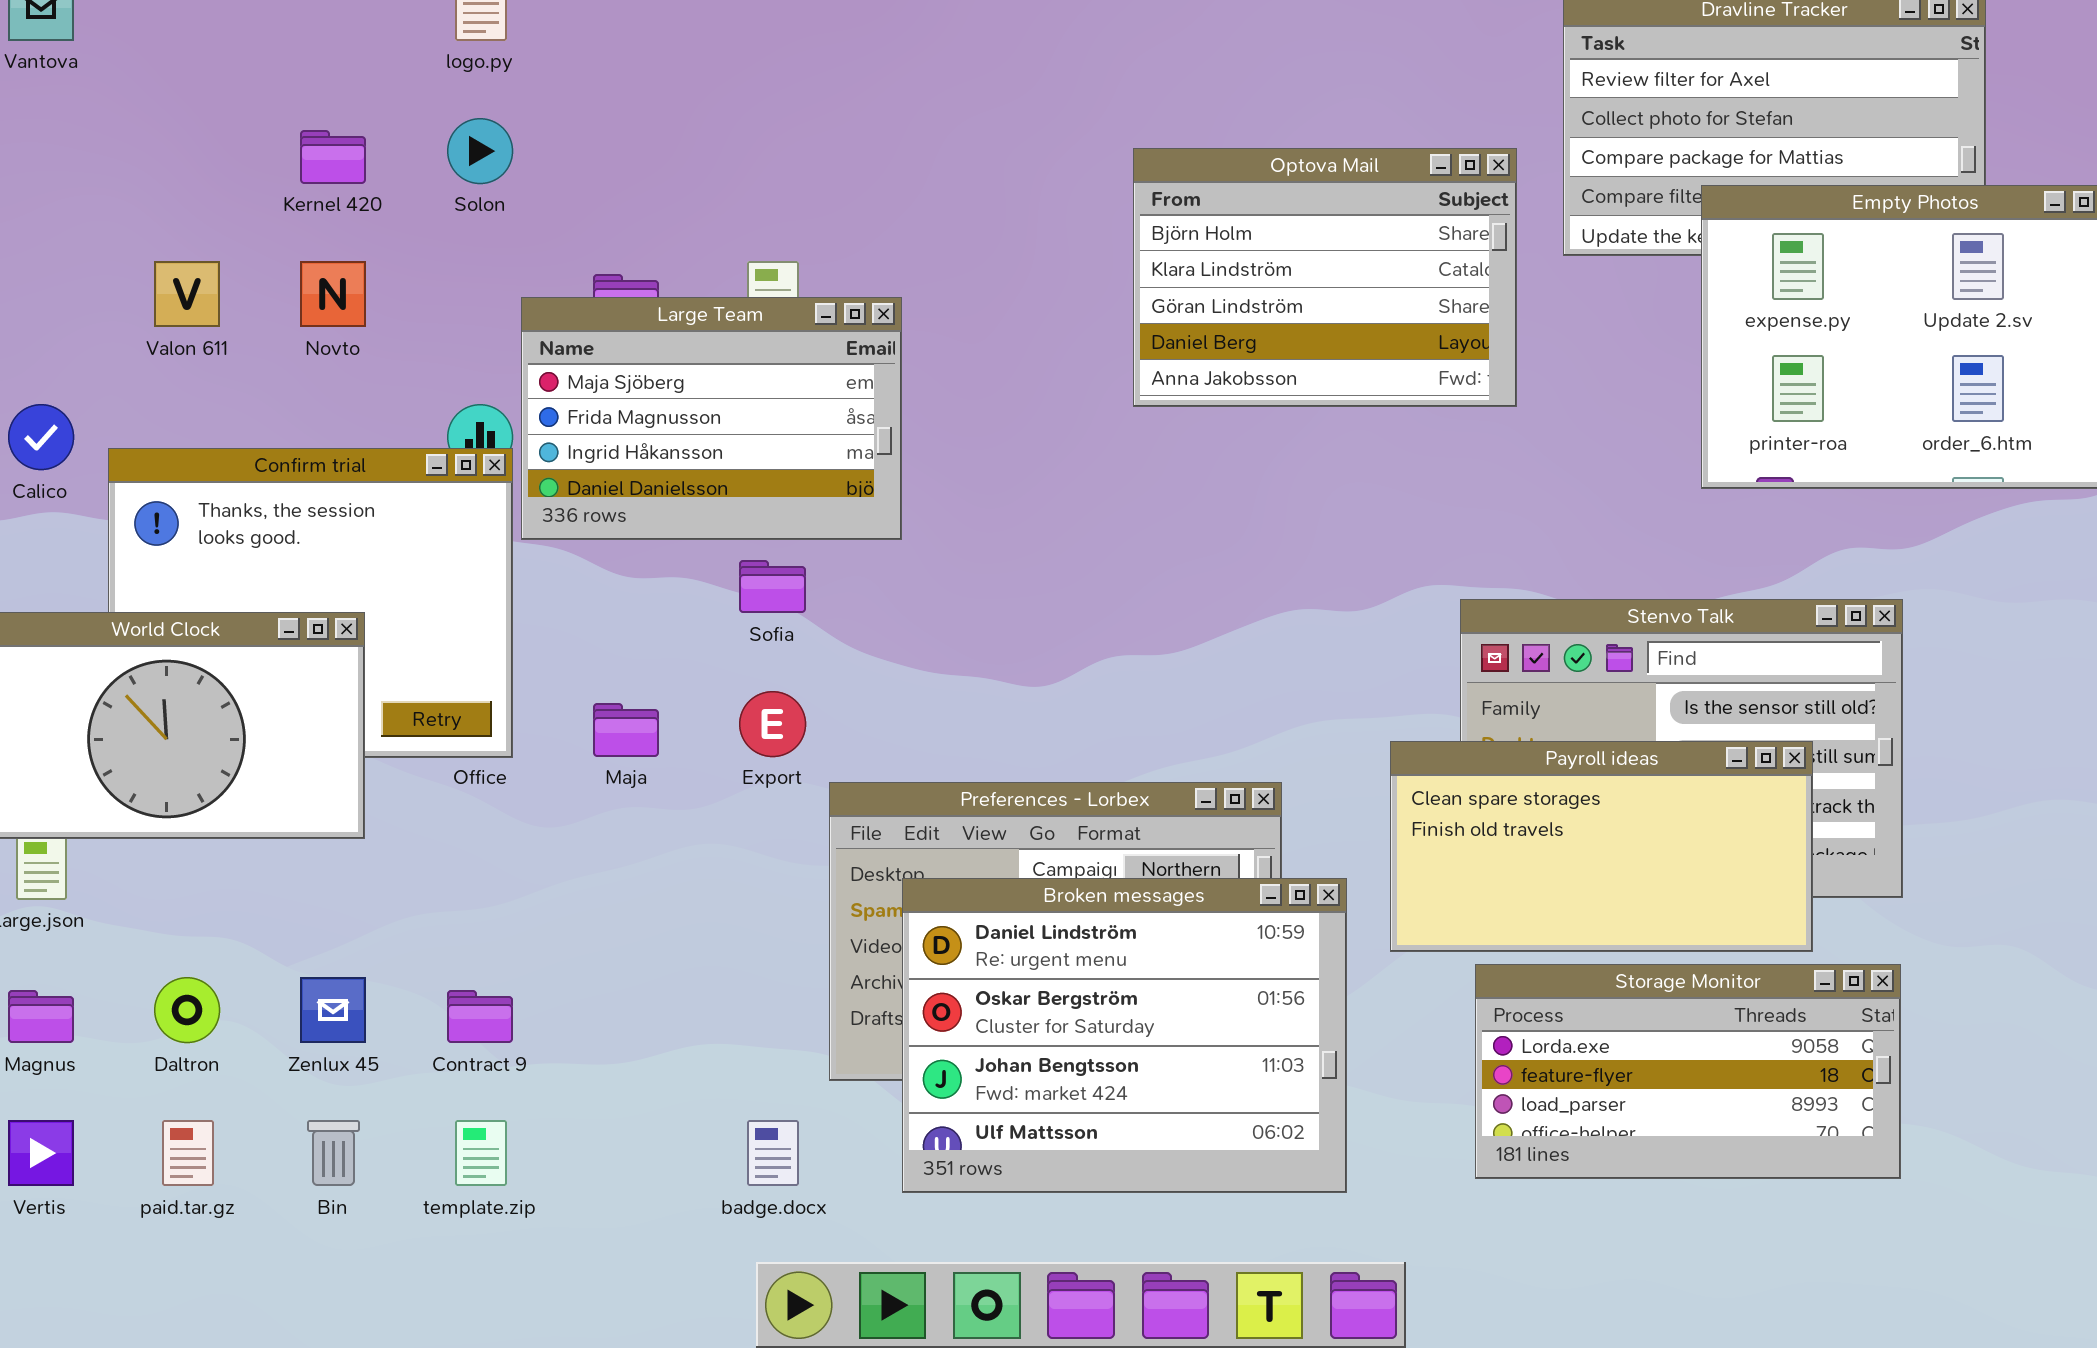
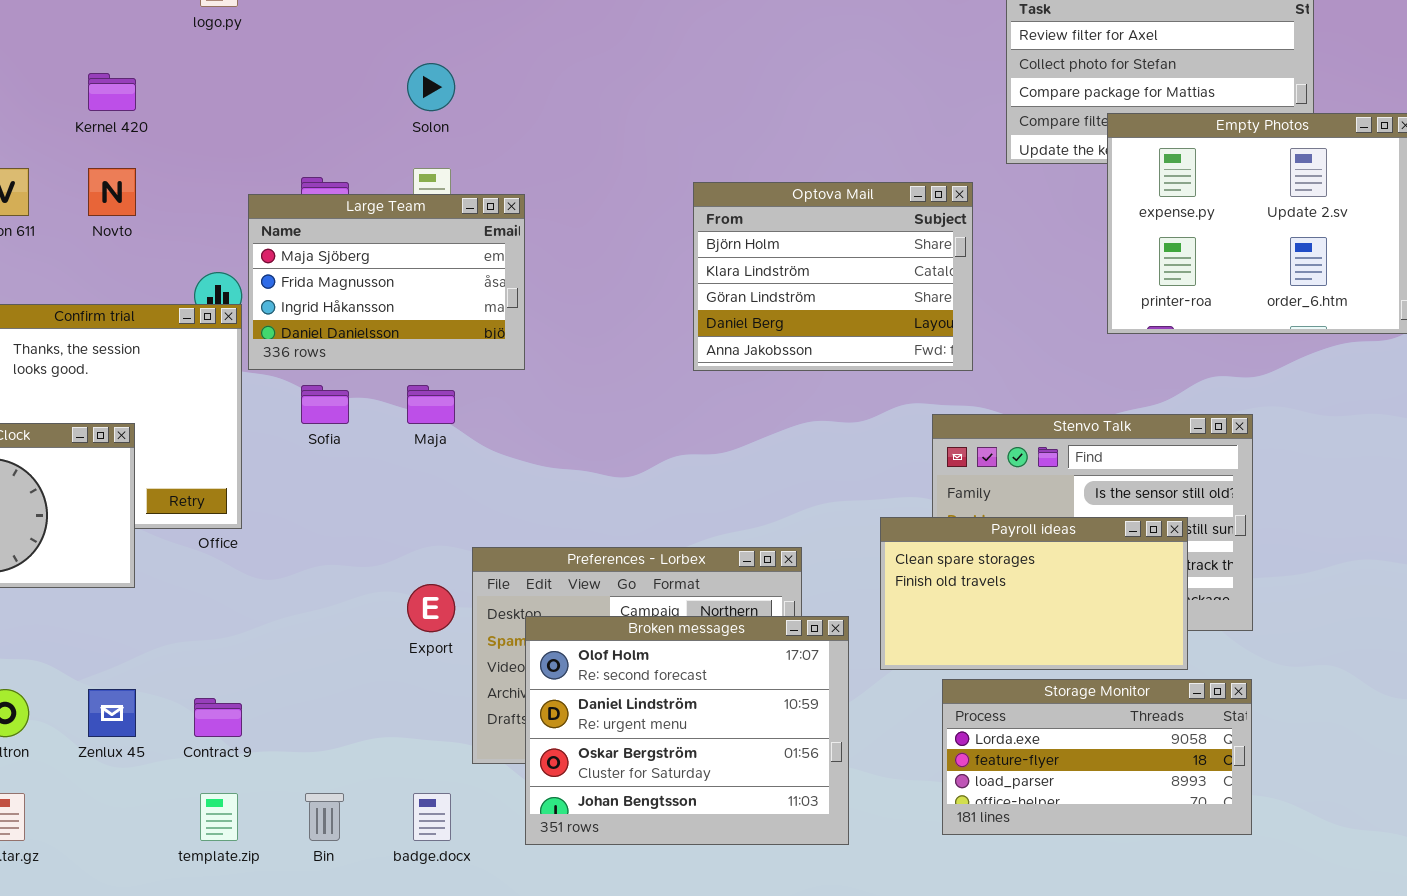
Solon: [447,118,513,184] -> [407,63,455,111], moved
Optova Mail: [1133,148,1517,407] -> [693,182,973,371], moved
Sofia: [739,560,806,613] -> [301,385,349,424], moved
Export: [739,691,806,757] -> [407,584,455,632], moved
Maja: [593,703,659,757] -> [407,385,455,424], moved
Broken messages: [902,878,1347,1193] -> [525,616,849,845], scrolled up 1 row
Bin: [307,1120,360,1186] -> [305,793,344,841], moved

